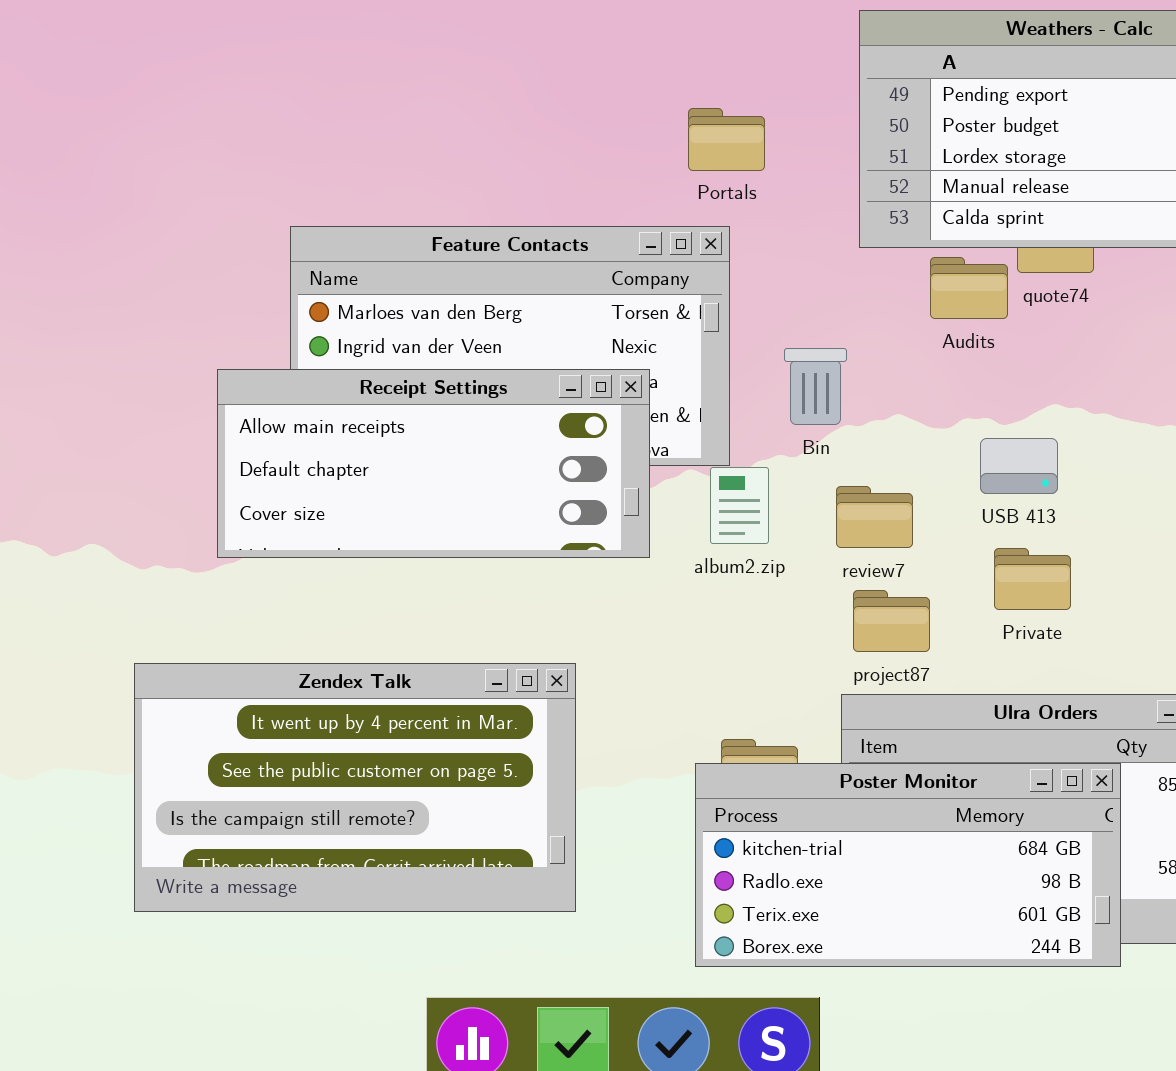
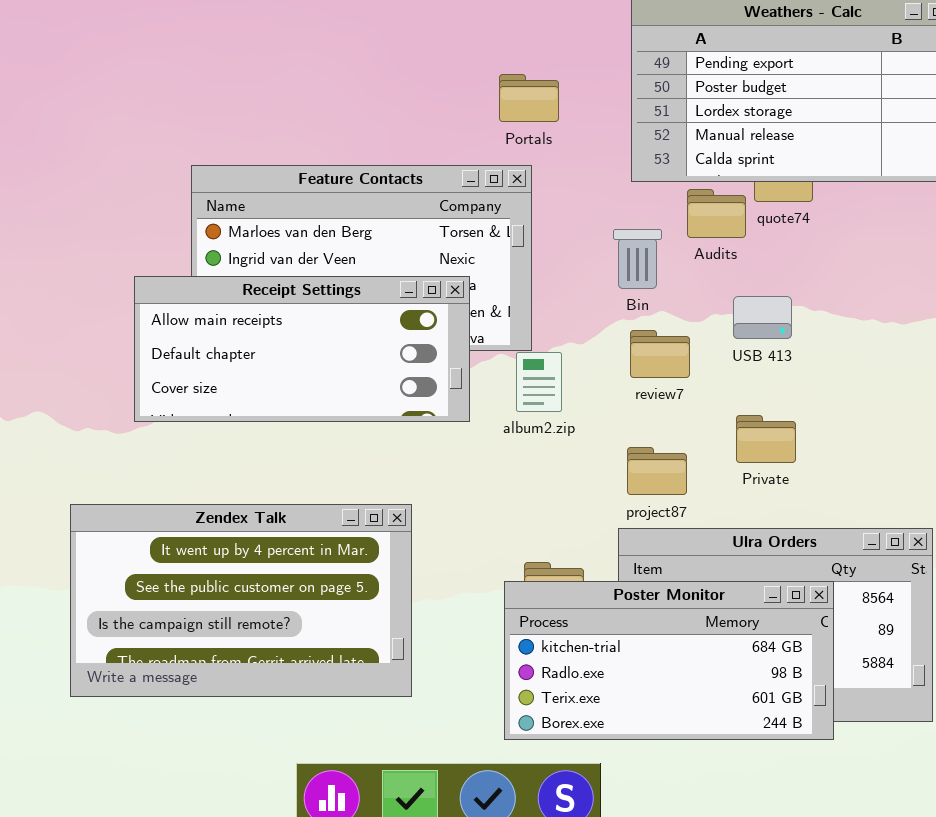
Bin: [784,348,847,425] -> [613,229,662,289], moved
USB 413: [980,438,1058,494] -> [733,296,792,339], moved
review7: [836,486,913,548] -> [630,330,690,378], moved

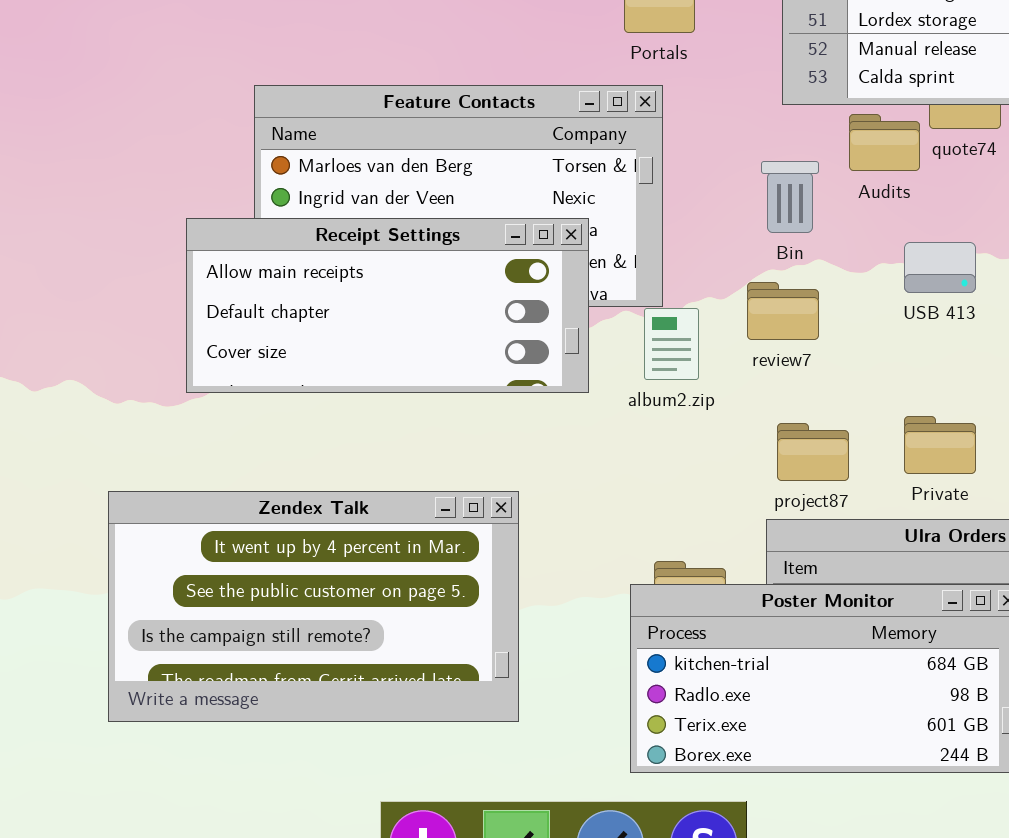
review7: [630,330,690,378] -> [747,282,819,340], moved
Private: [736,415,796,463] -> [904,416,976,474], moved

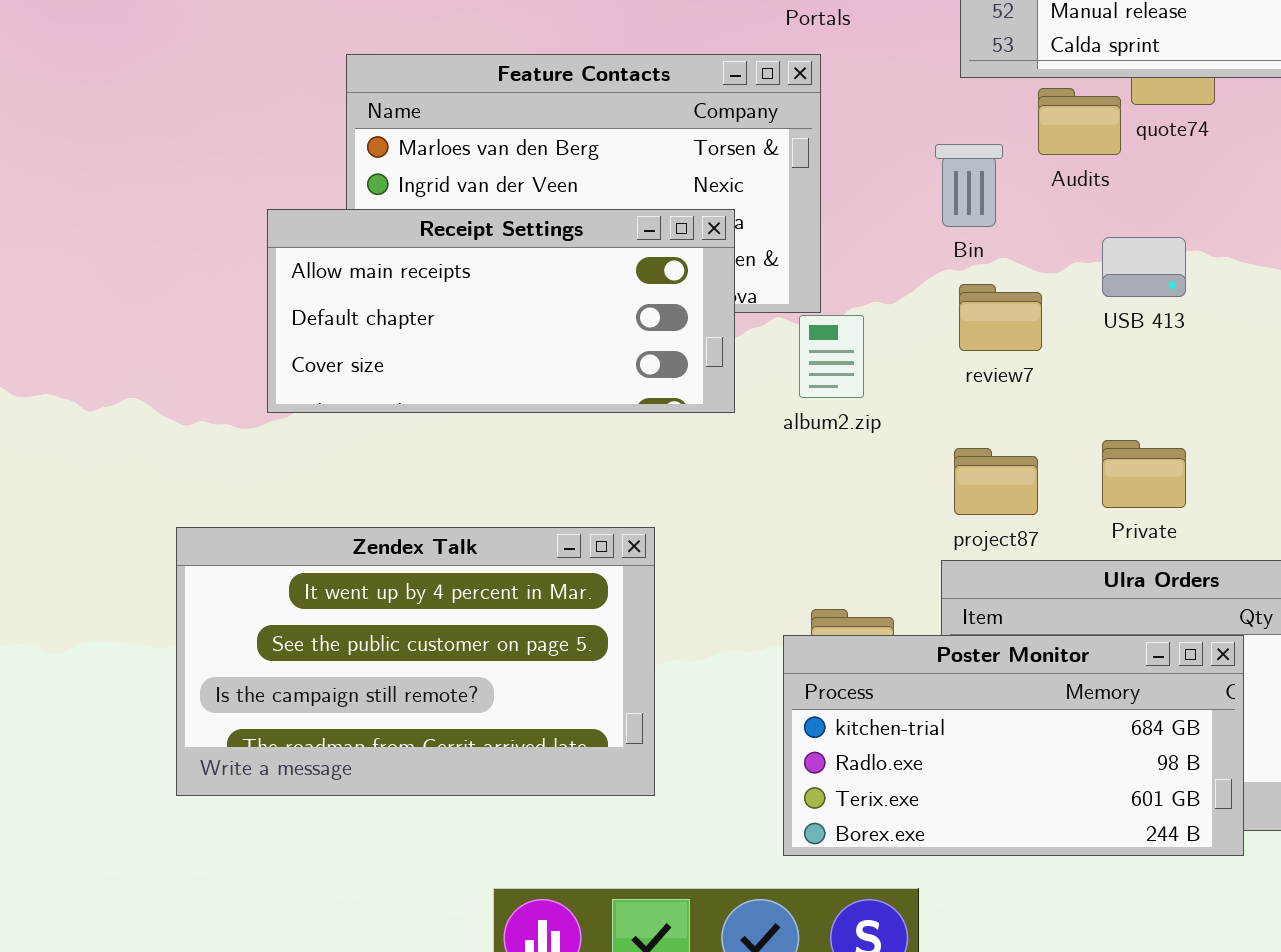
review7: [747,282,819,340] -> [959,284,1042,351], moved

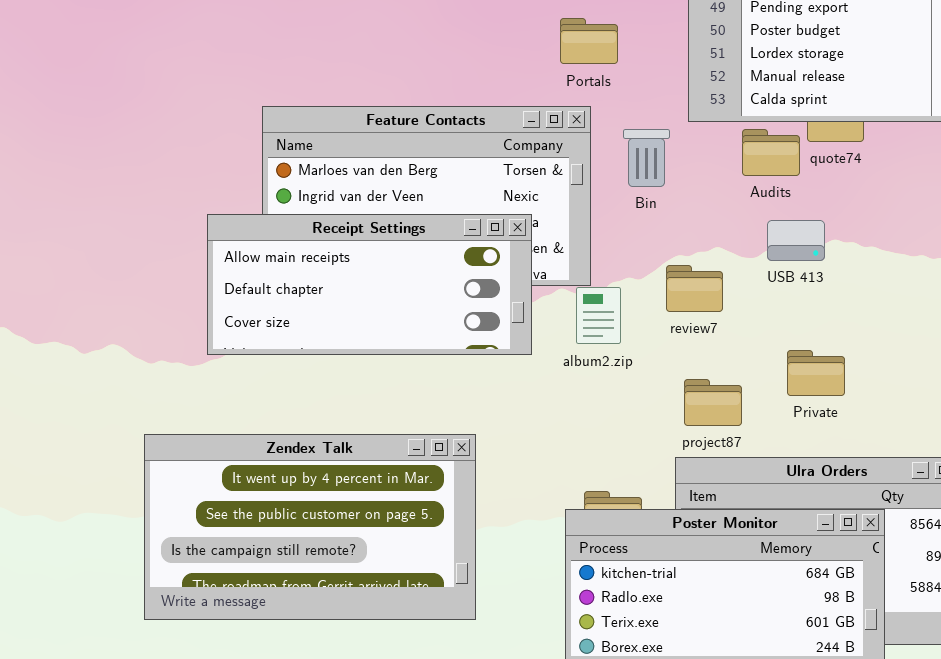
Bin: [935,144,1003,227] -> [623,129,670,187], moved
USB 413: [1102,237,1186,297] -> [767,220,825,261], moved
review7: [959,284,1042,351] -> [666,265,723,312], moved
Private: [1102,440,1186,508] -> [787,350,845,396], moved

